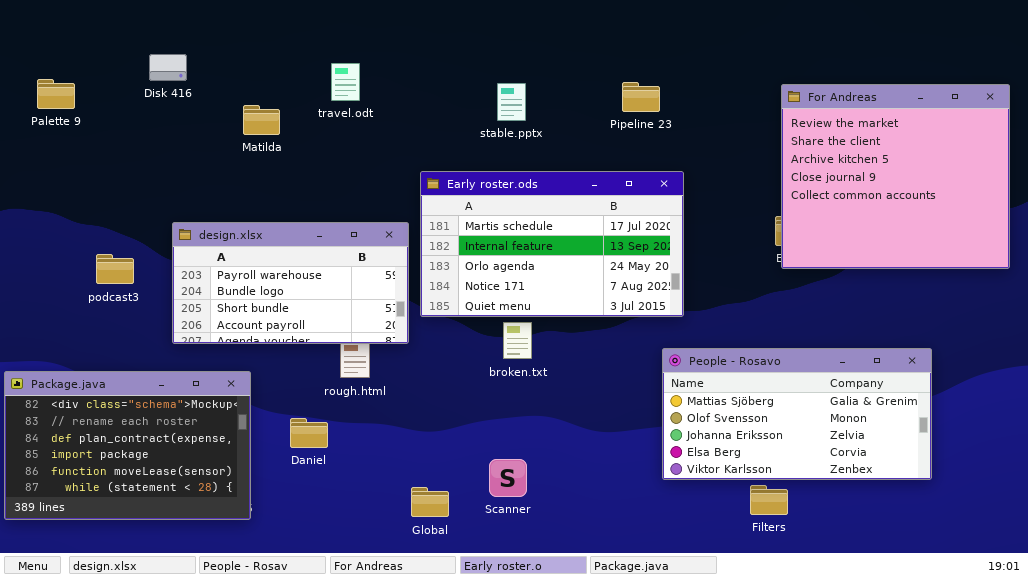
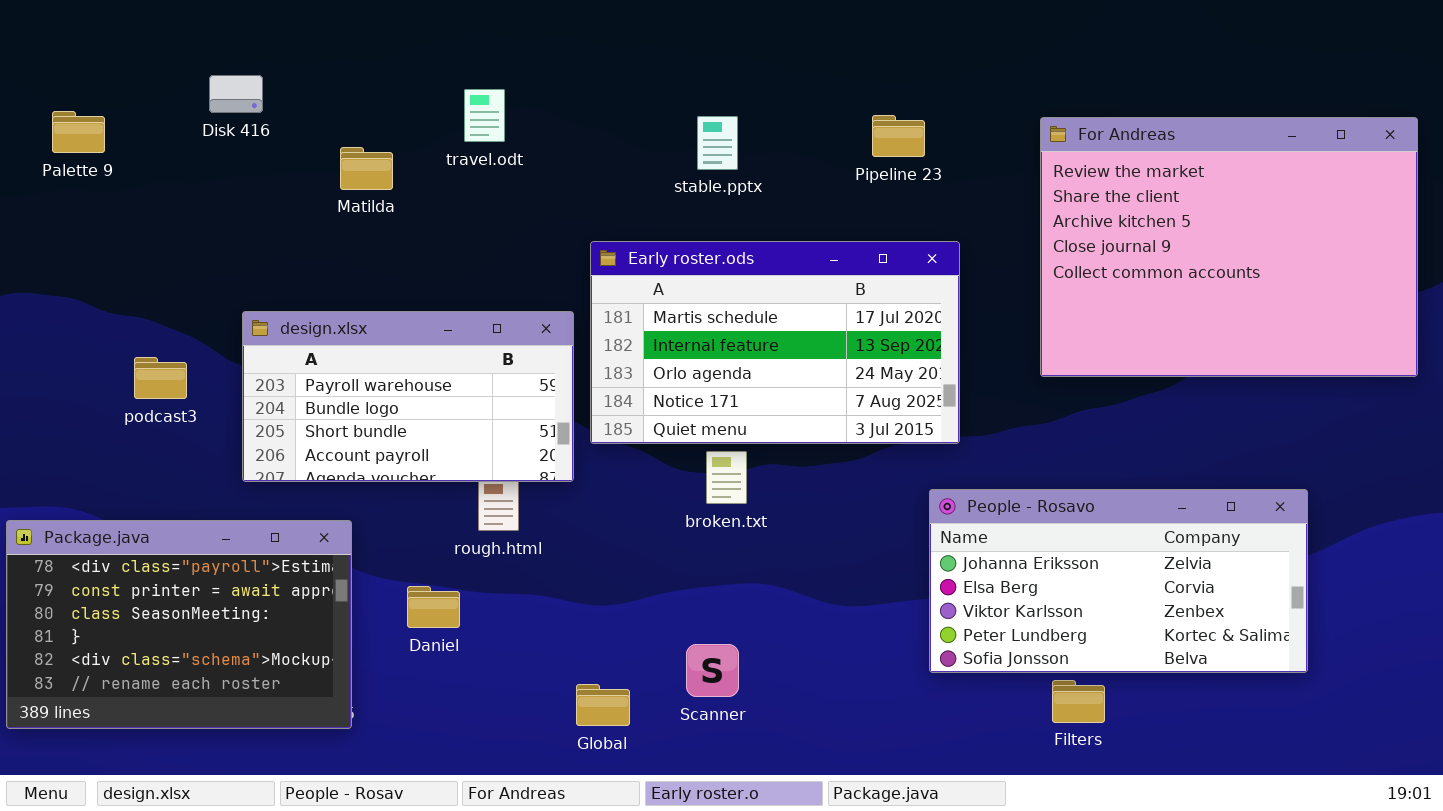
For Andreas: [781,84,1010,269] -> [1040,117,1418,377], resized
People - Rosavo: [662,348,932,480] -> [929,489,1308,673], scrolled down 2 rows
Package.java: [4,371,251,520] -> [6,520,352,729], scrolled up 4 rows

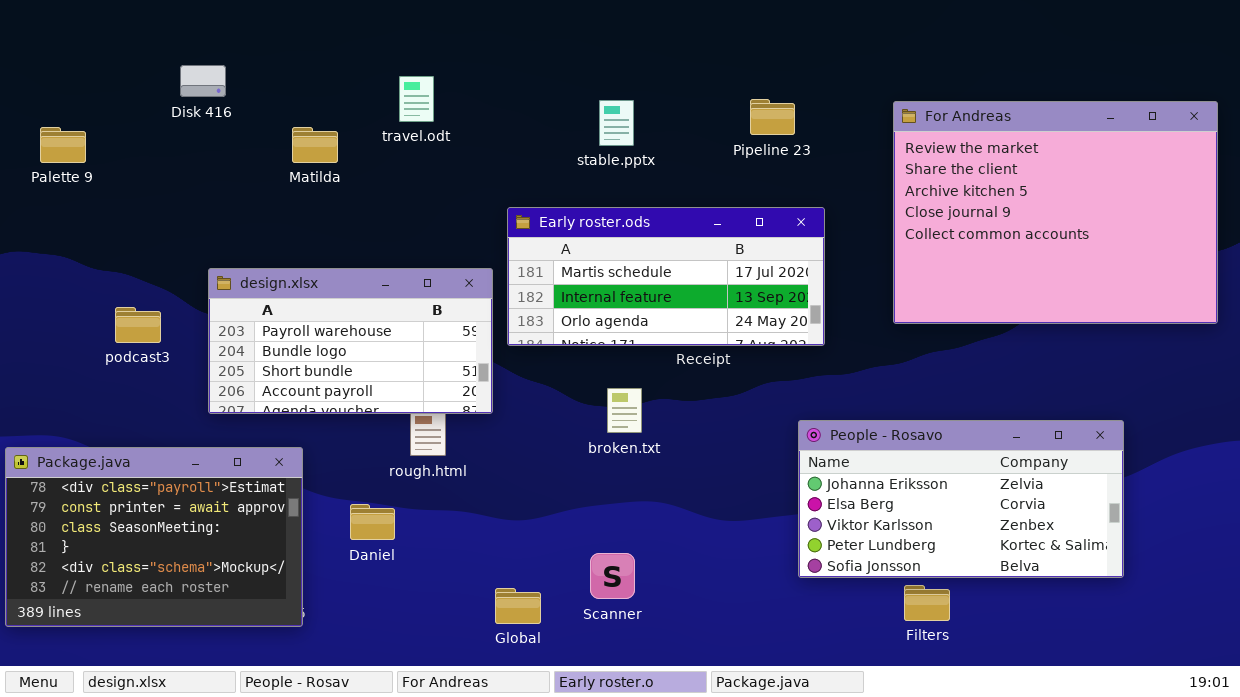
Palette 9: [52,111,105,153] -> [40,127,86,163], moved
Early roster.ods: [590,241,960,444] -> [507,207,825,346], resized

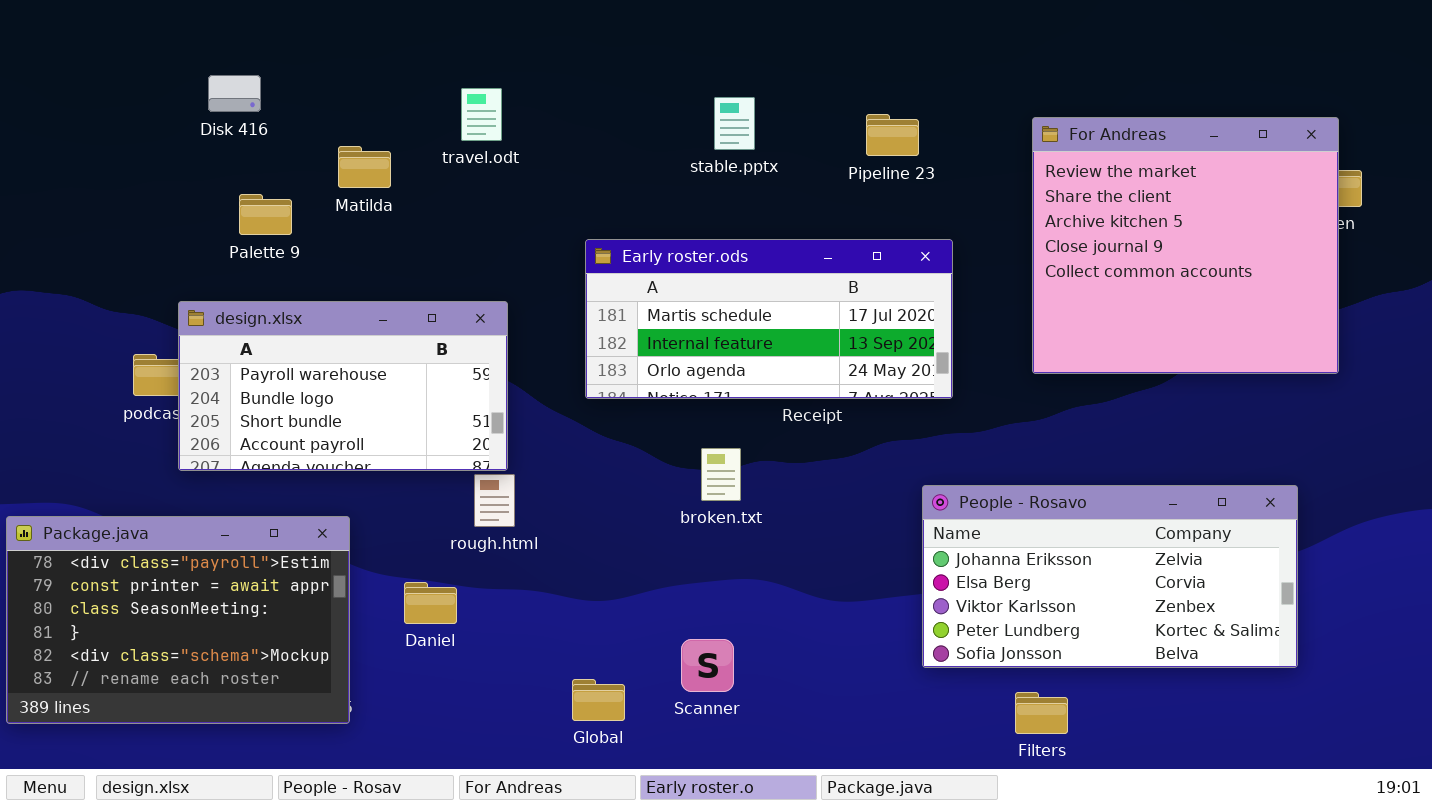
stable.pptx: [599,100,634,146] -> [714,97,755,150], moved
For Andreas: [893,101,1218,324] -> [1032,117,1339,374], resized
Palette 9: [40,127,86,163] -> [239,194,292,235], moved
design.xlsx: [208,268,493,414] -> [178,301,508,471], moved
Filters: [904,585,950,621] -> [1015,692,1068,734], moved

